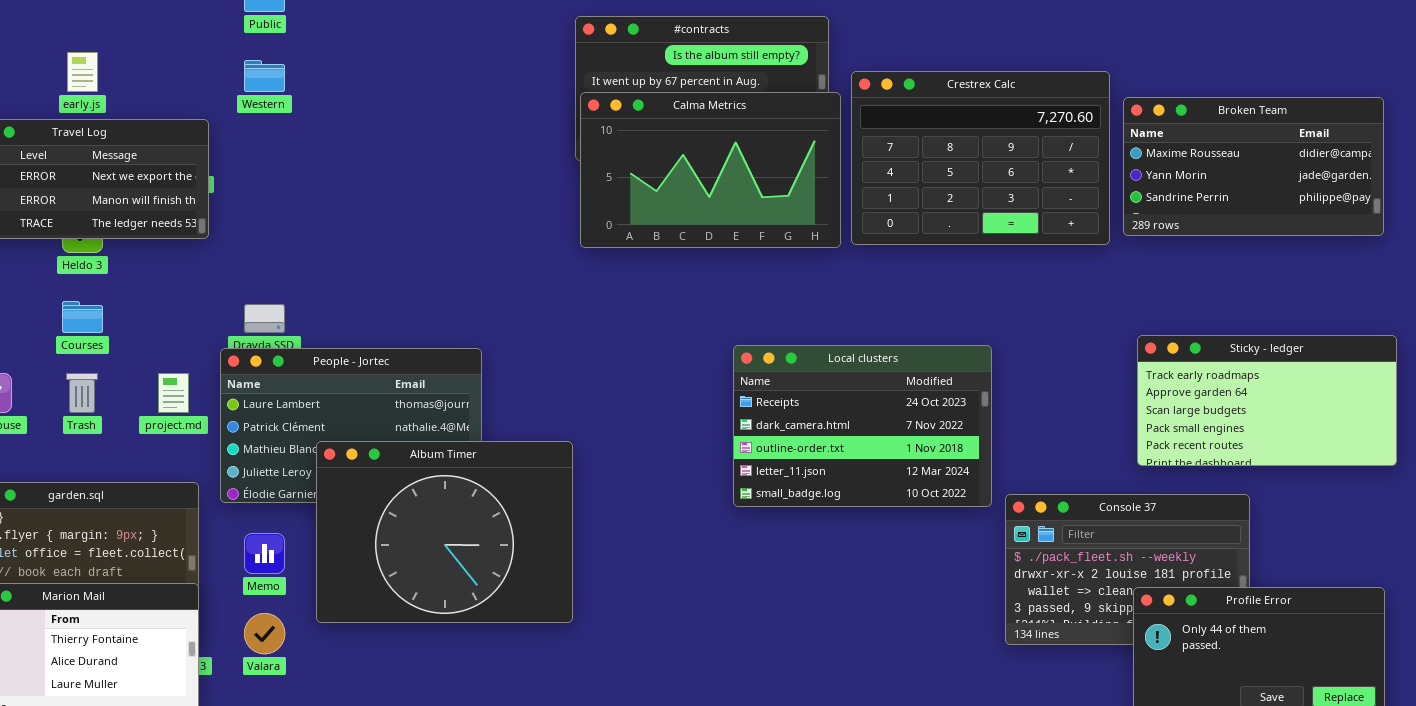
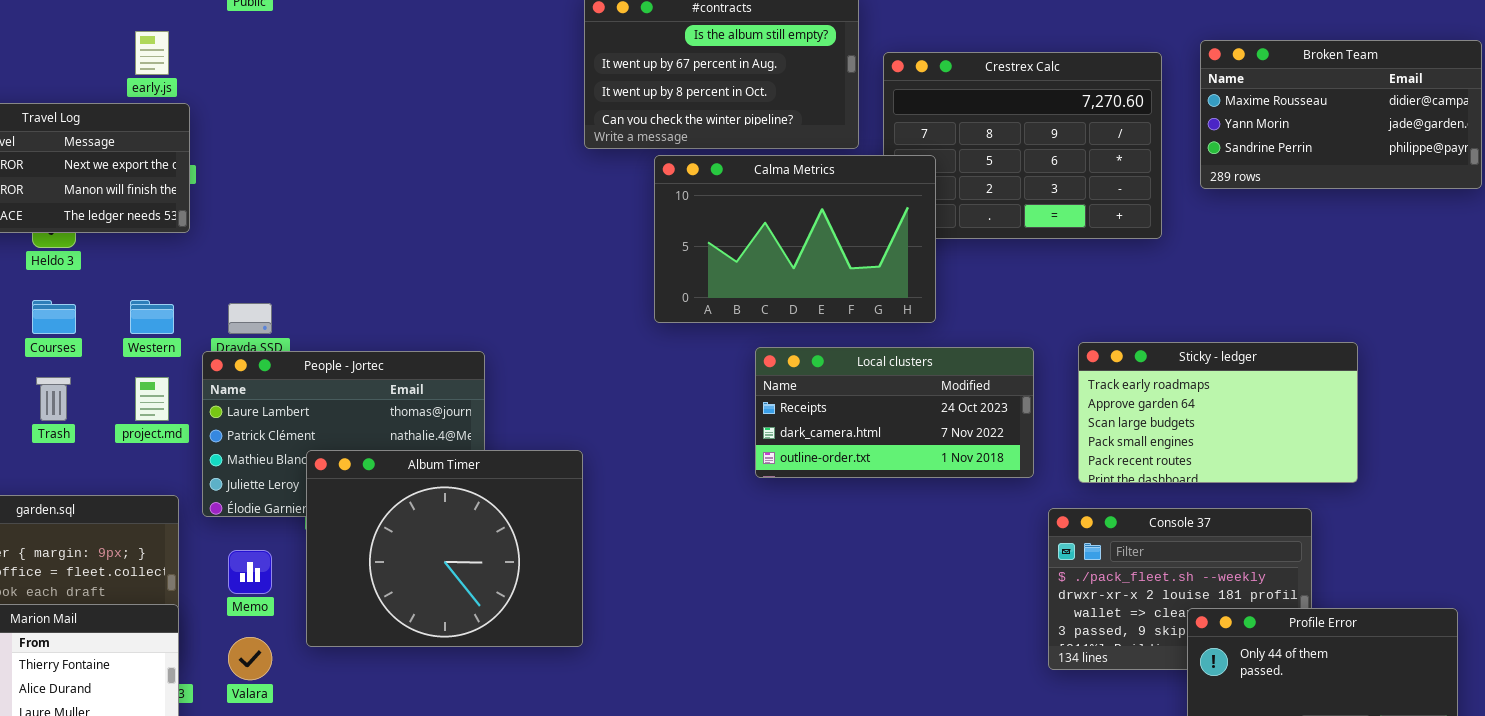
early.js: [67,52,98,92] -> [135,31,169,75], moved
Western: [244,60,285,92] -> [130,300,174,334], moved
Calma Metrics: [580,92,841,248] -> [654,155,936,323], moved
Broken Team: [1123,97,1384,236] -> [1200,40,1482,189], moved
Sticky - ledger: [1137,335,1397,466] -> [1078,342,1358,483], moved
Local clusters: [733,345,992,507] -> [755,347,1034,478], resized

